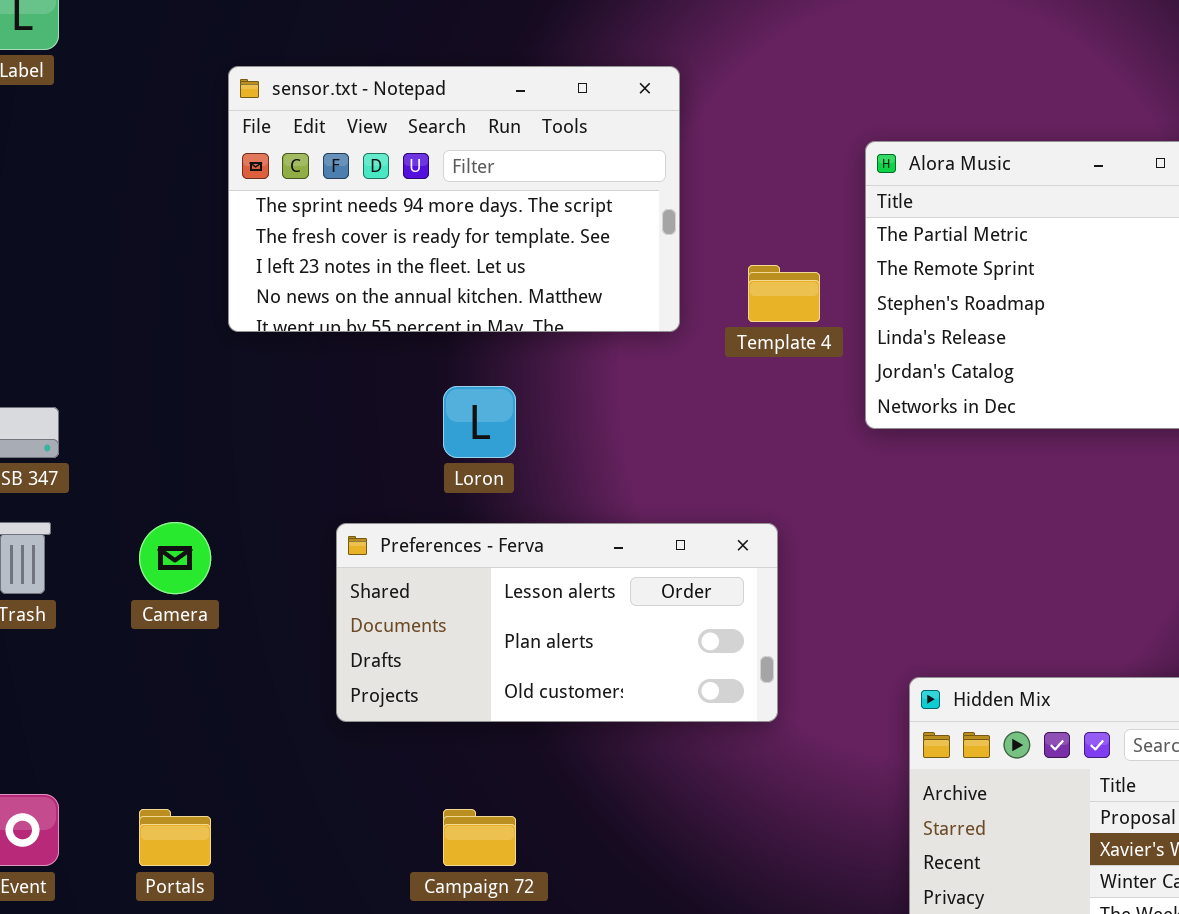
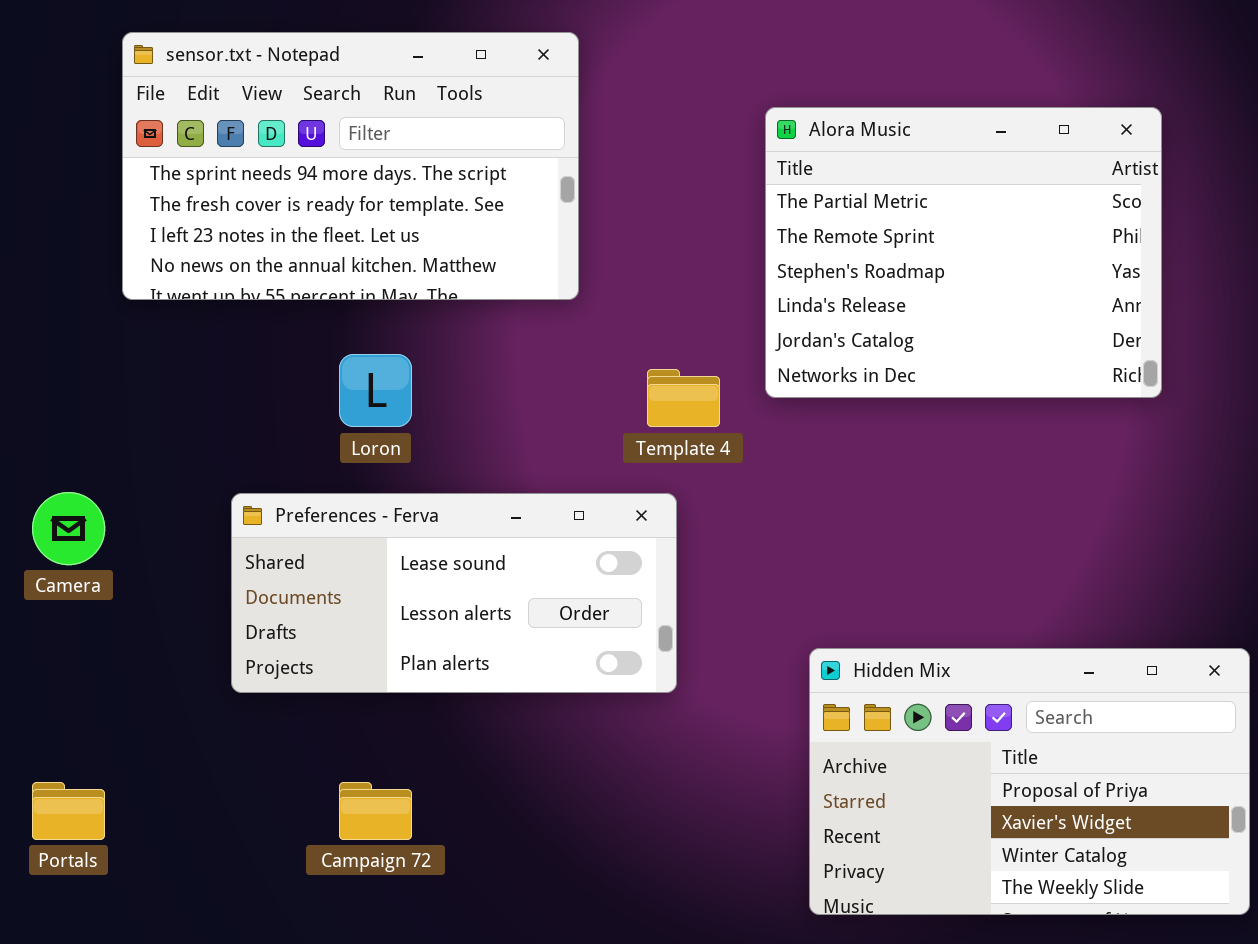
Template 4: [748,265,820,322] -> [647,369,720,427], moved
Preferences - Ferva: [336,523,778,722] -> [231,493,677,693], scrolled up 1 row

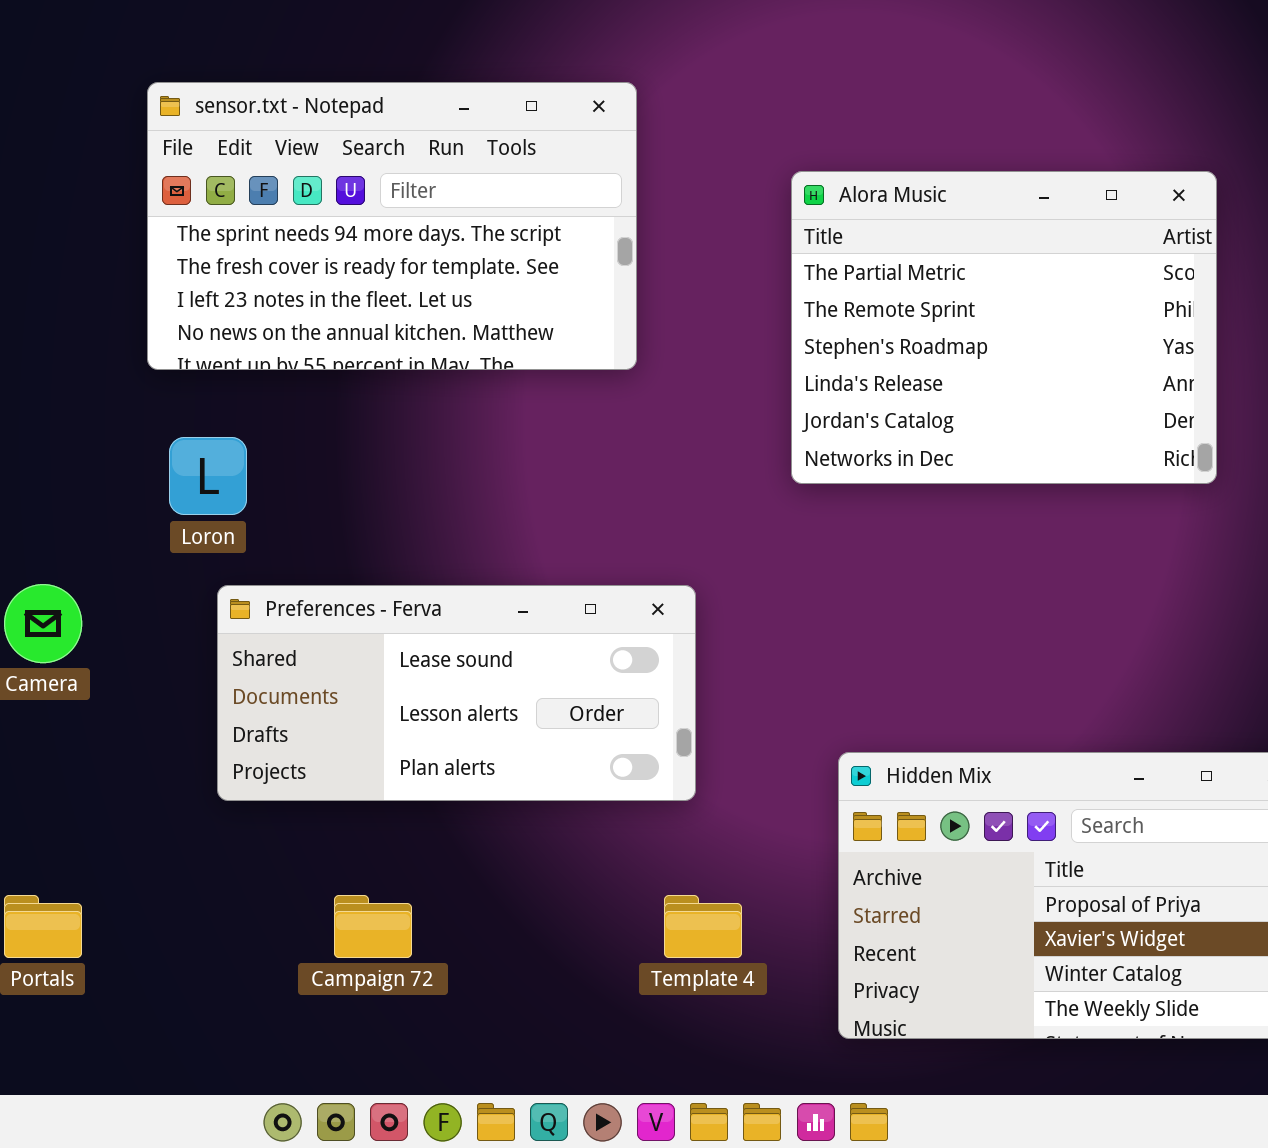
sensor.txt - Notepad: [122,32,579,300] -> [147,82,637,370], moved
Loron: [339,354,412,427] -> [169,437,247,515], moved
Template 4: [647,369,720,427] -> [664,895,742,958], moved

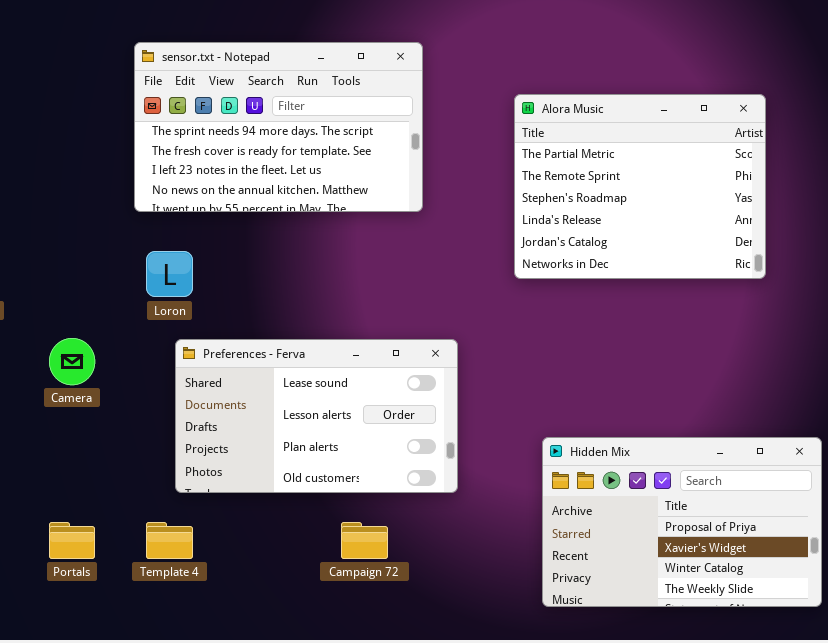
Preferences - Ferva: [217,585,696,801] -> [175,339,458,493], resized
Campaign 72: [334,895,412,958] -> [341,522,388,559], moved
Template 4: [664,895,742,958] -> [146,522,193,559], moved

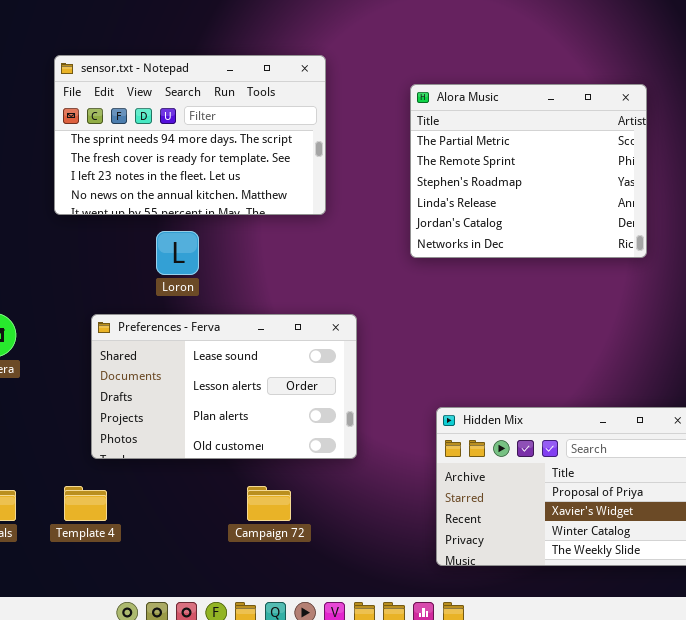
sensor.txt - Notepad: [134,42,423,212] -> [54,55,326,215], moved
Loron: [146,251,193,297] -> [156,231,199,275], moved

